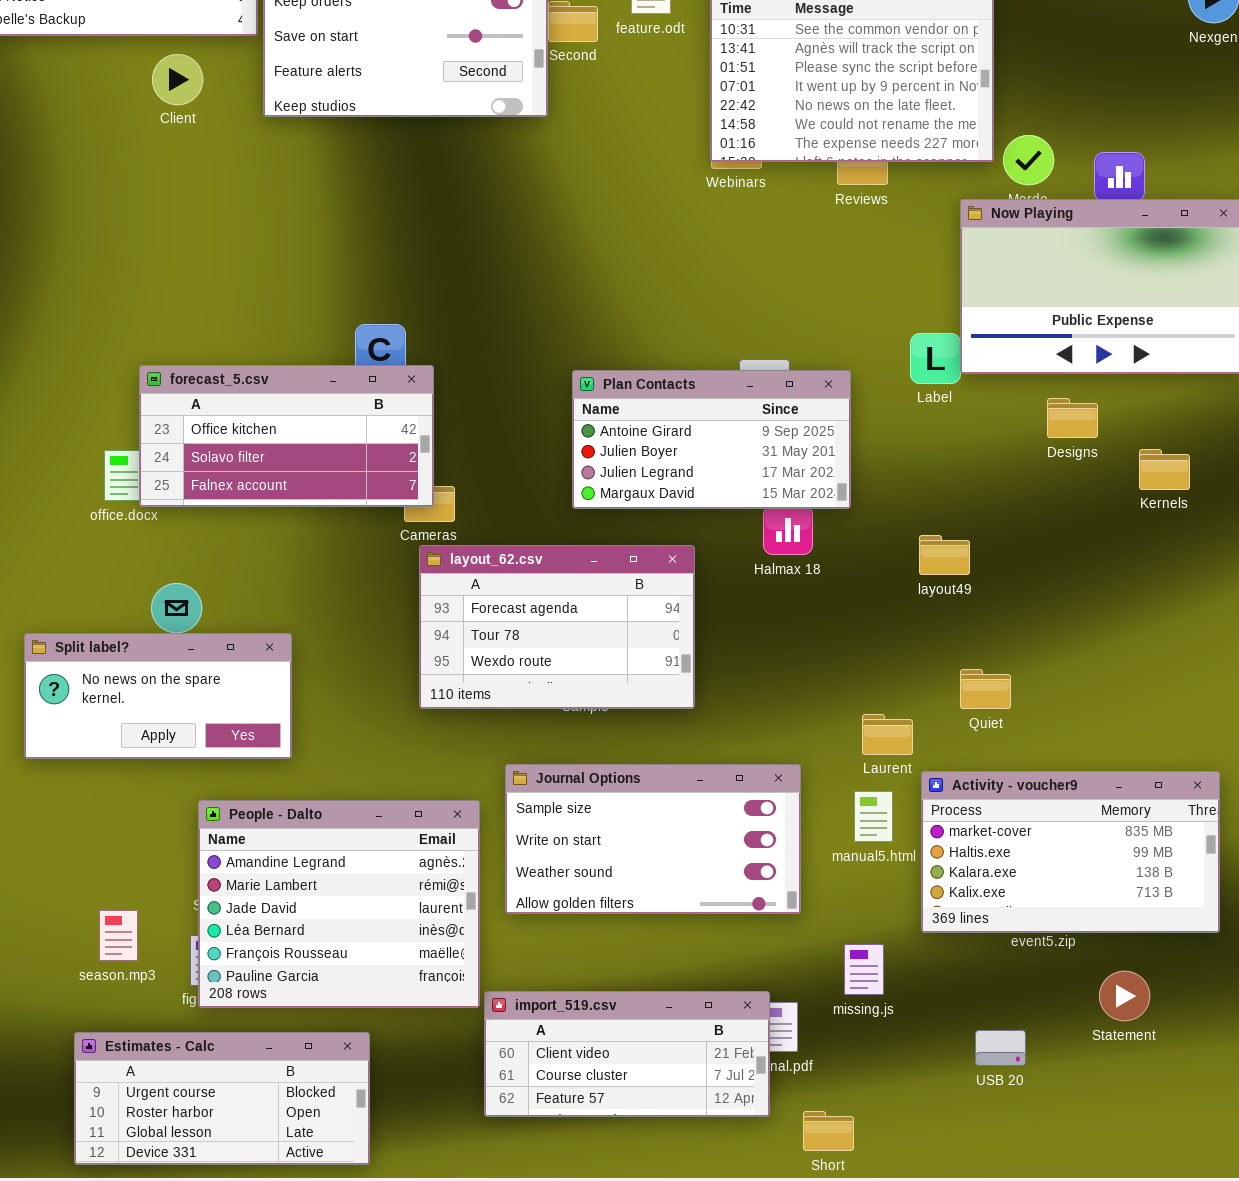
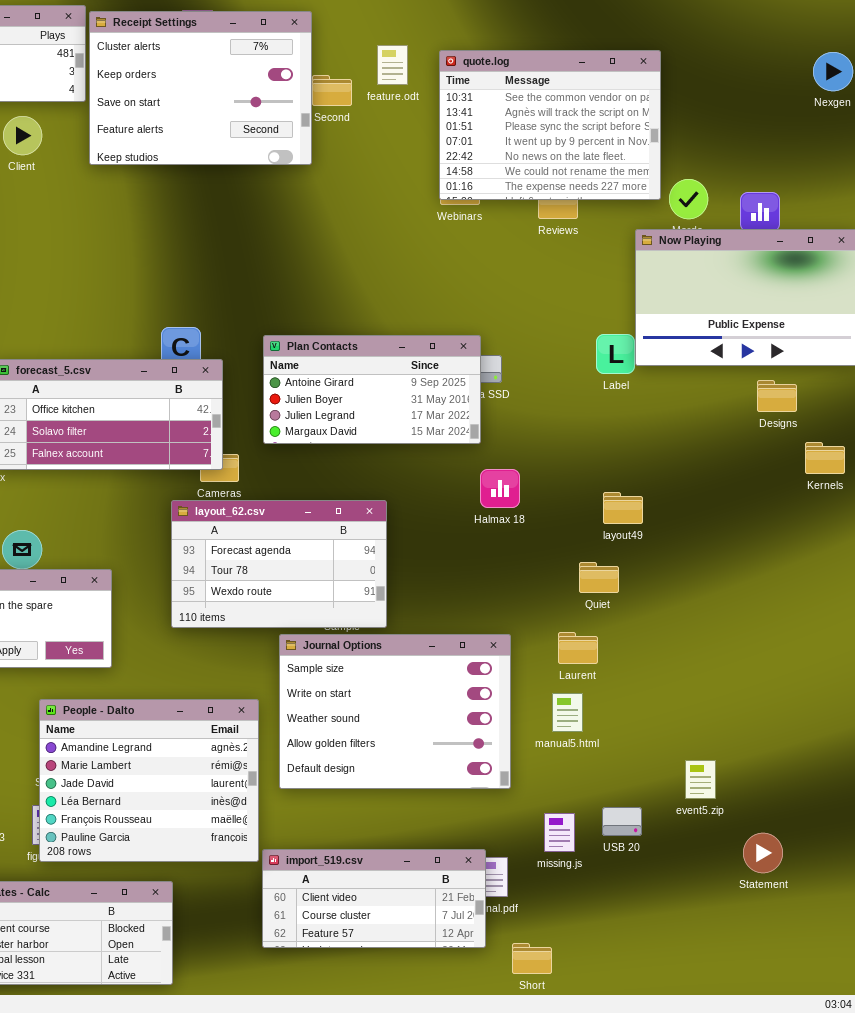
Plan Contacts: [572,370,851,509] -> [263,335,481,444], moved
Designs: [1047,398,1098,438] -> [757,380,797,412], moved
Kernels: [1139,449,1190,490] -> [805,442,845,474], moved
layout_62.csv: [419,545,695,709] -> [171,500,387,628], moved
Quiet: [960,669,1011,709] -> [579,562,619,593], moved
Journal Options: [505,764,801,914] -> [279,634,511,789], resized
Activity - voucher9: [921,771,1220,933] -> none, closed
USB 20: [975,1030,1026,1066] -> [602,807,642,836], moved

